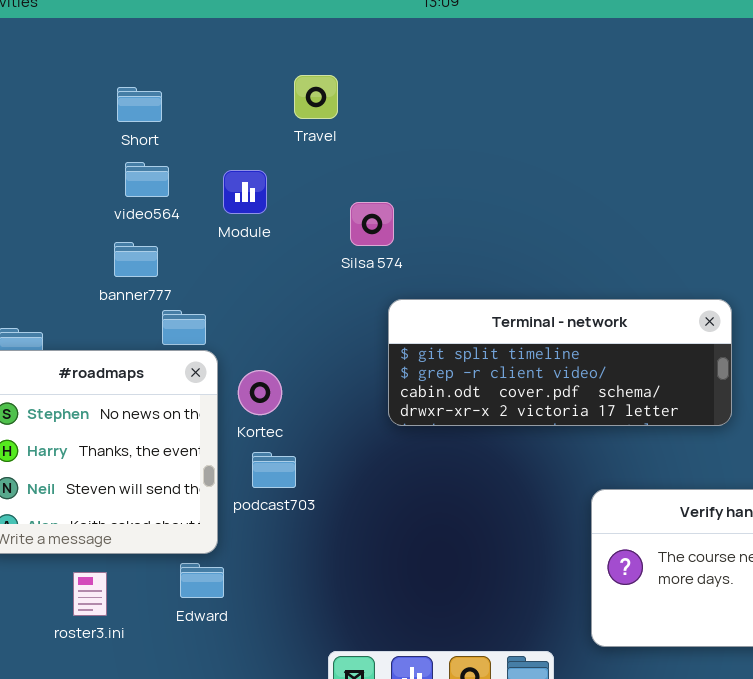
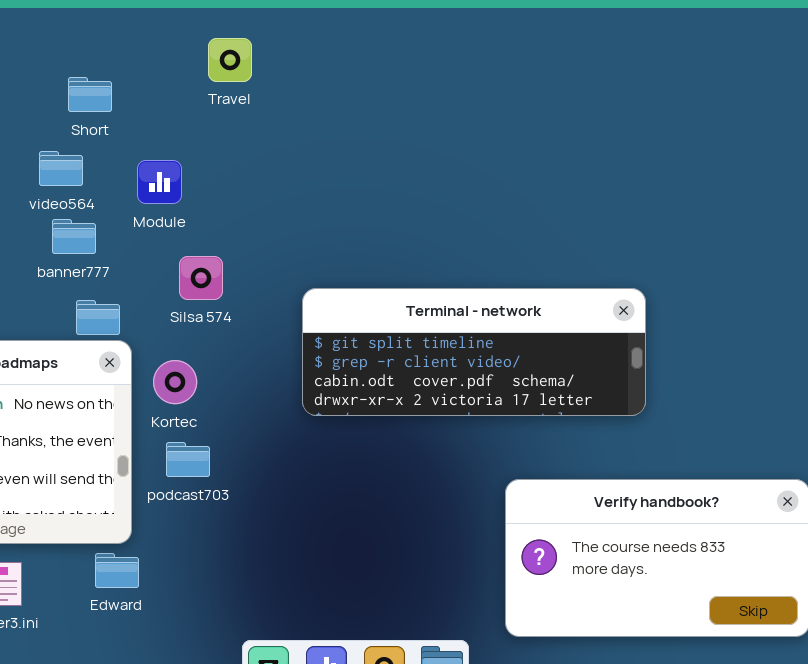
Travel: [294,75,338,119] -> [208,38,252,82], moved
Short: [117,87,162,122] -> [68,77,112,112], moved
Silsa 574: [350,202,394,246] -> [179,256,223,300], moved
banner777: [114,242,158,277] -> [52,219,96,254], moved

